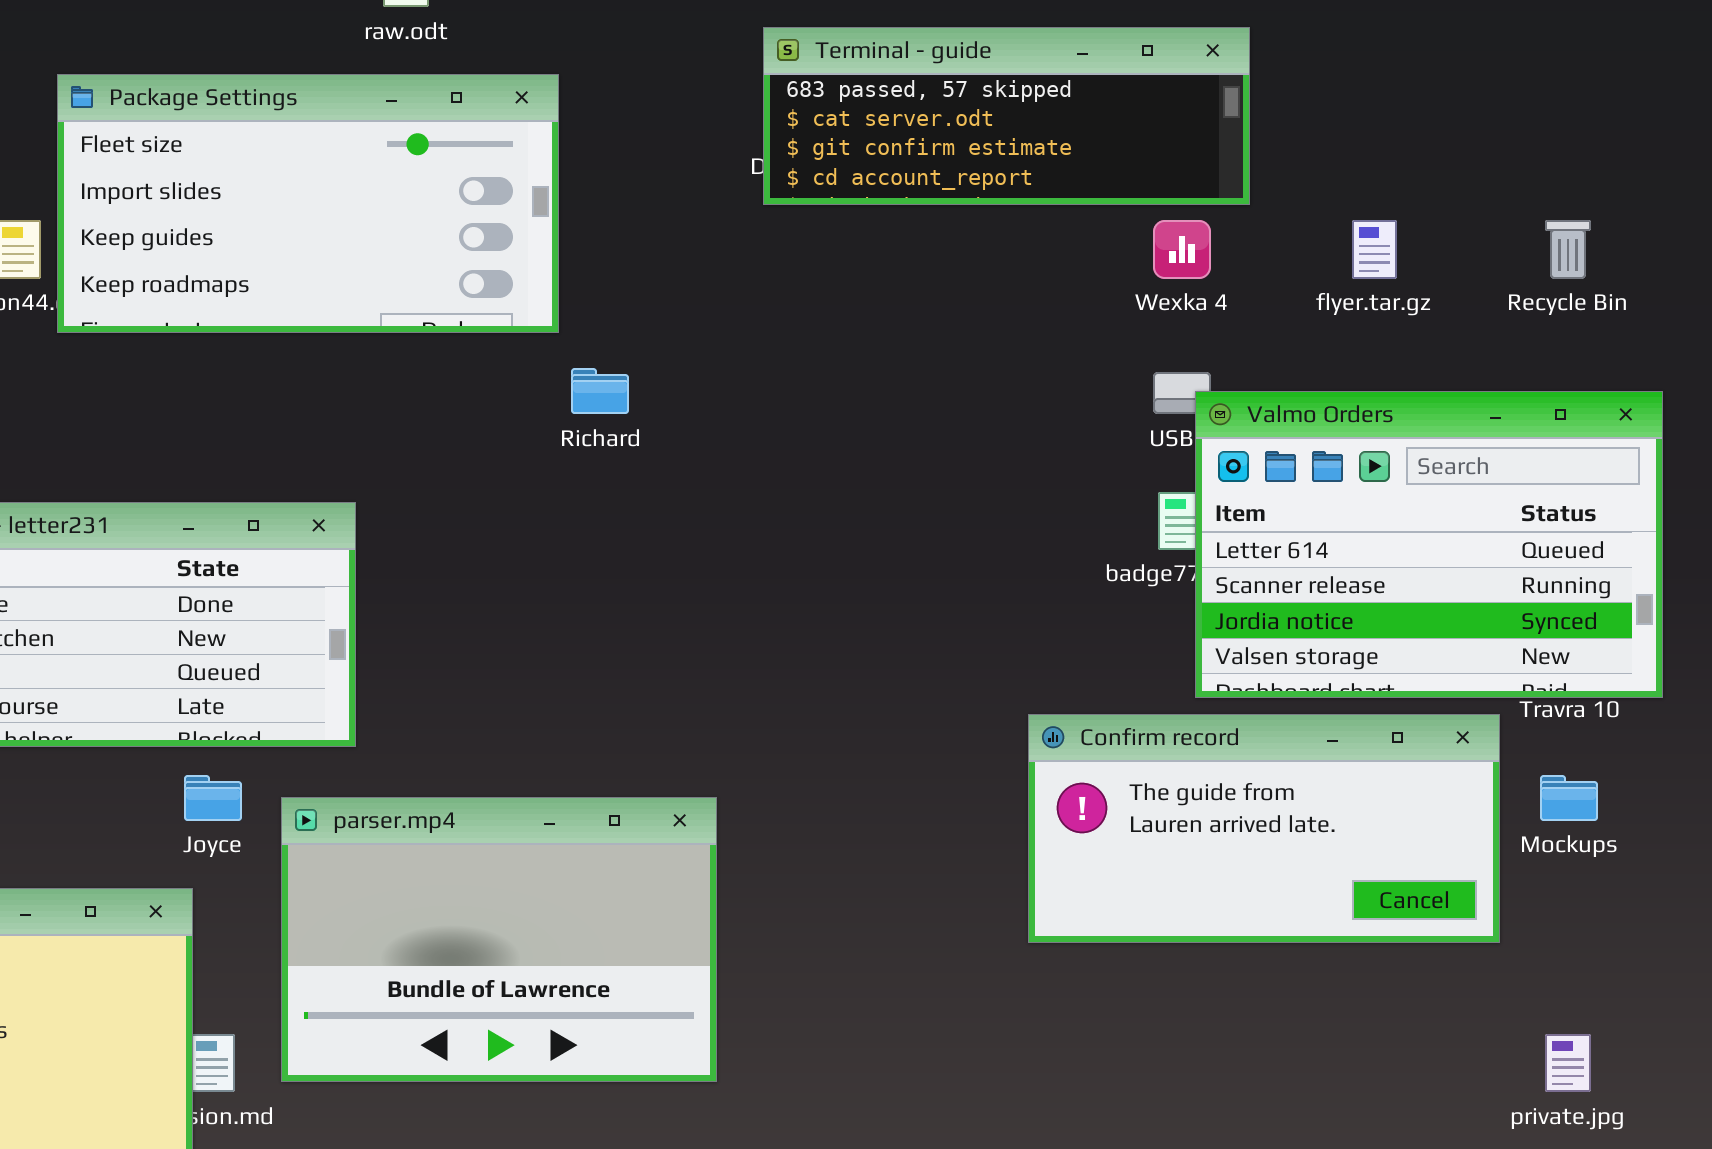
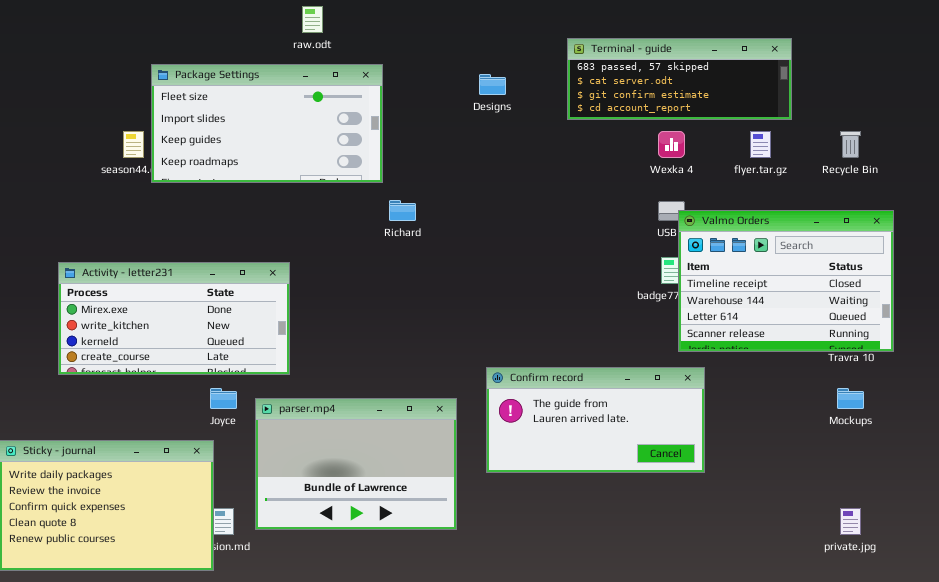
Terminal - guide: [763,27,1250,205] -> [567,38,792,120], moved
Valmo Orders: [1195,391,1663,698] -> [678,210,894,352], scrolled up 2 rows
Confirm record: [1028,714,1500,943] -> [486,367,705,473], moved

